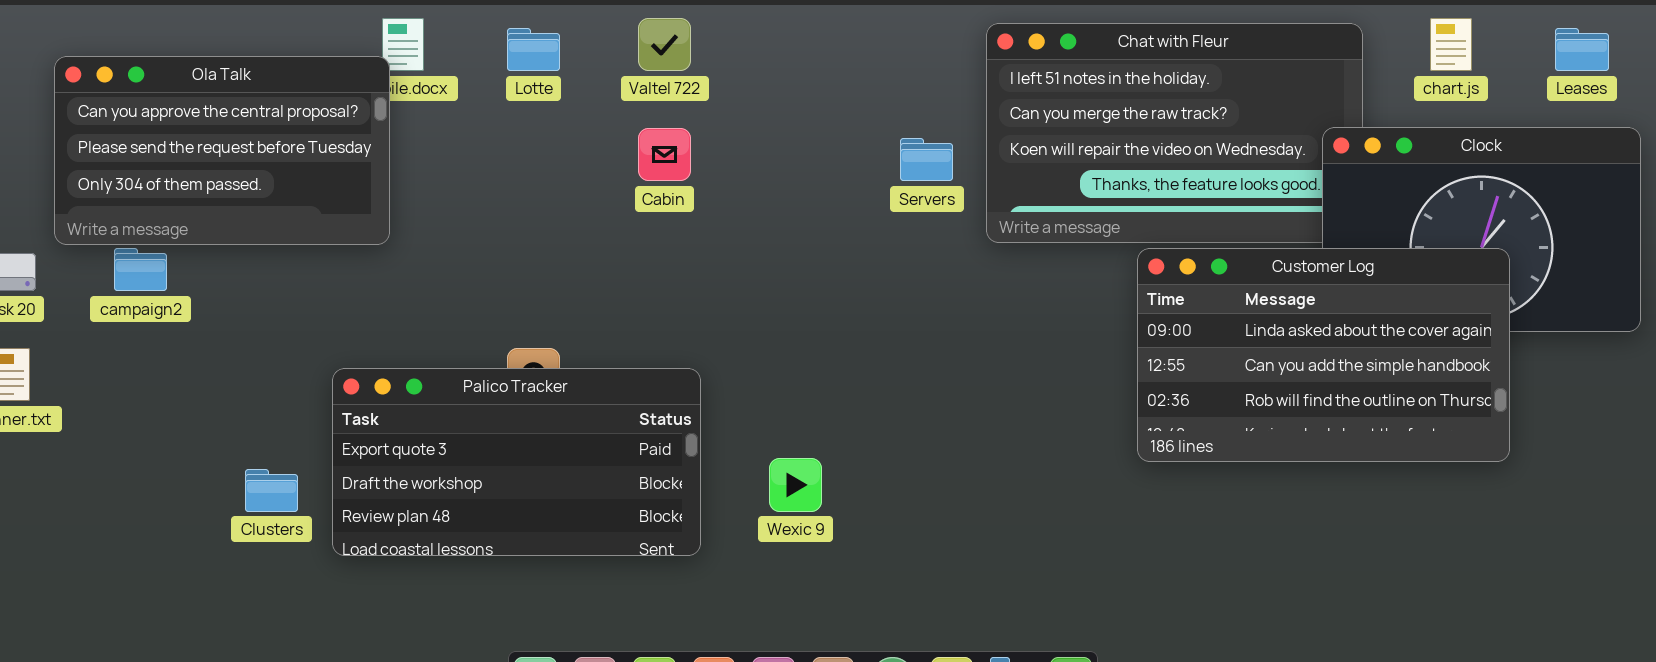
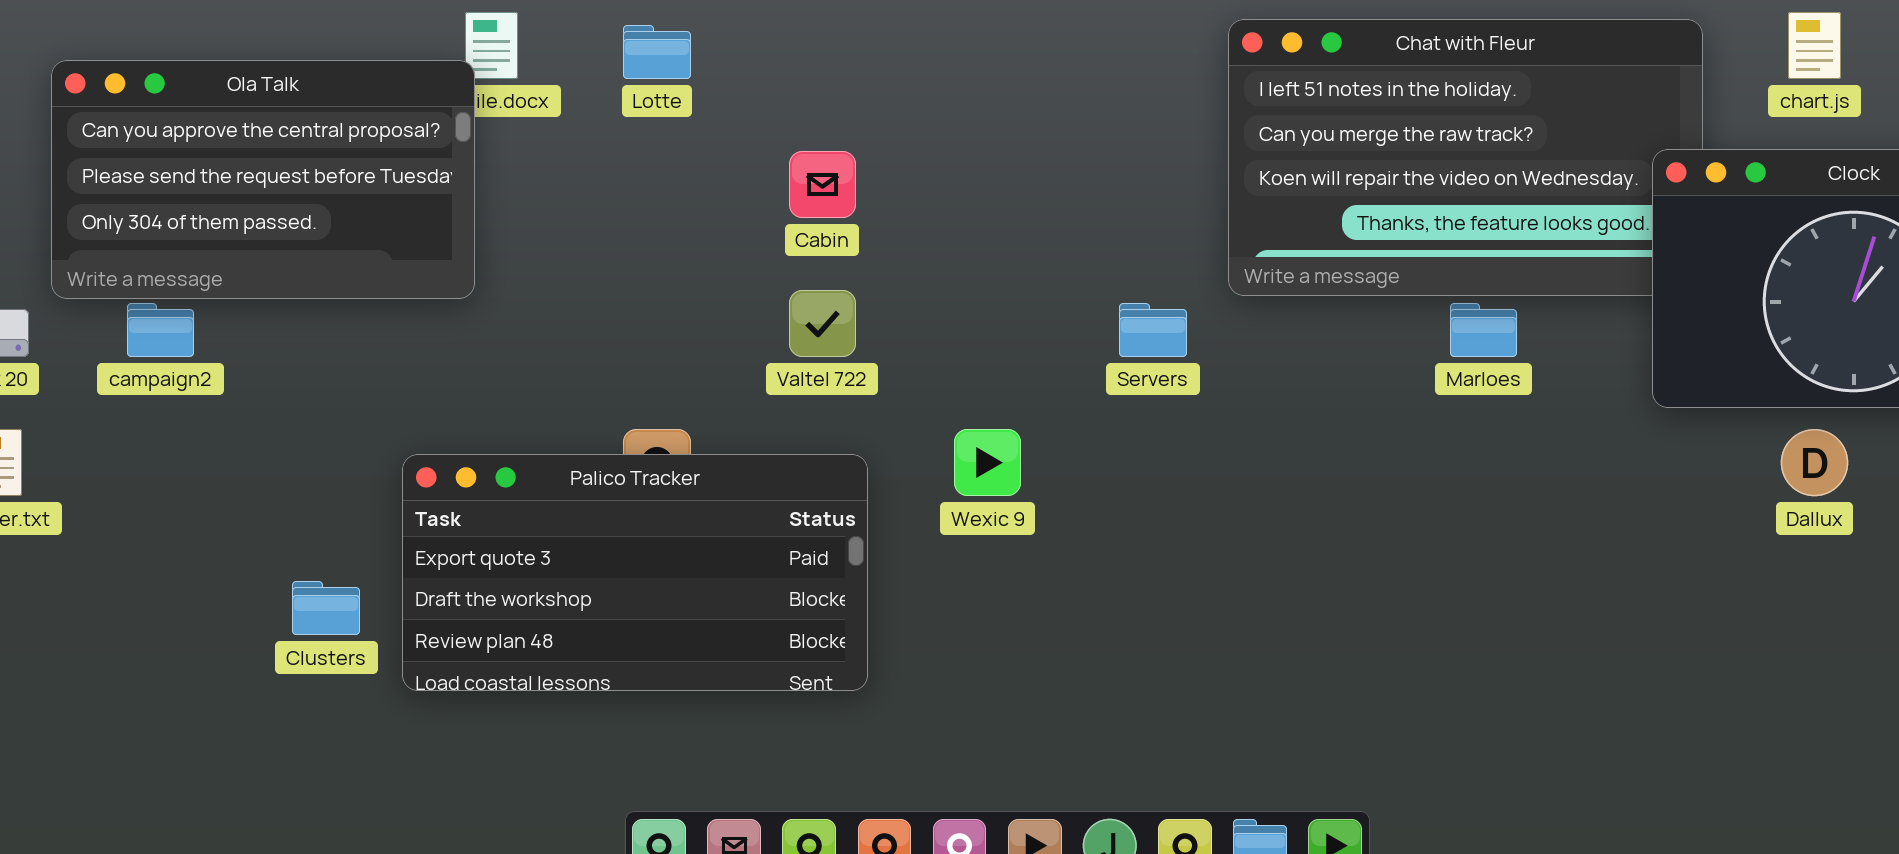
Valtel 722: [638,18,691,71] -> [789,290,856,357], moved
Servers: [900,138,953,181] -> [1119,303,1187,357], moved
Customer Log: [1137,248,1510,462] -> none, closed
Wexic 9: [769,458,822,512] -> [954,429,1021,496], moved

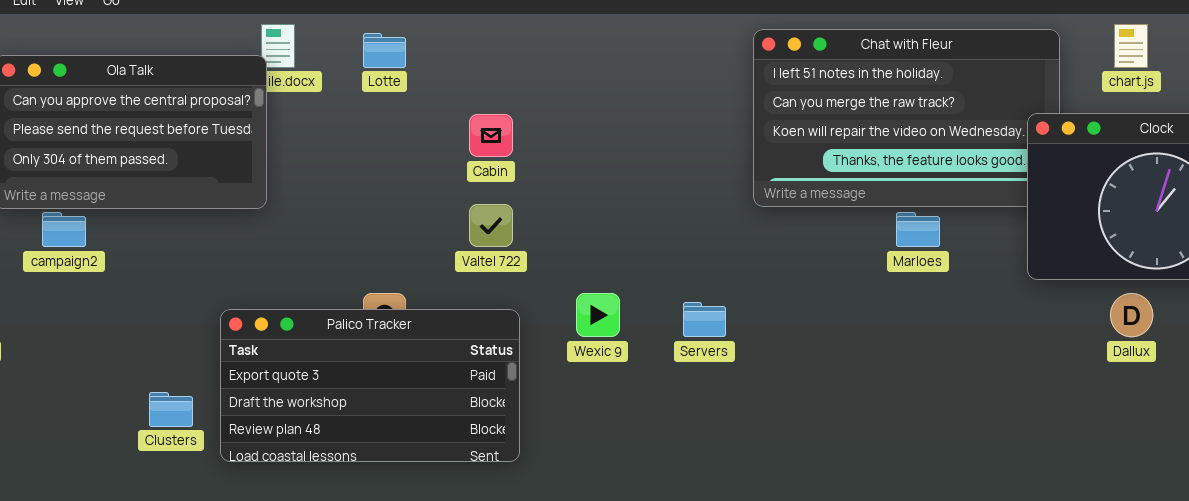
Servers: [1119,303,1187,357] -> [683,302,726,337], moved

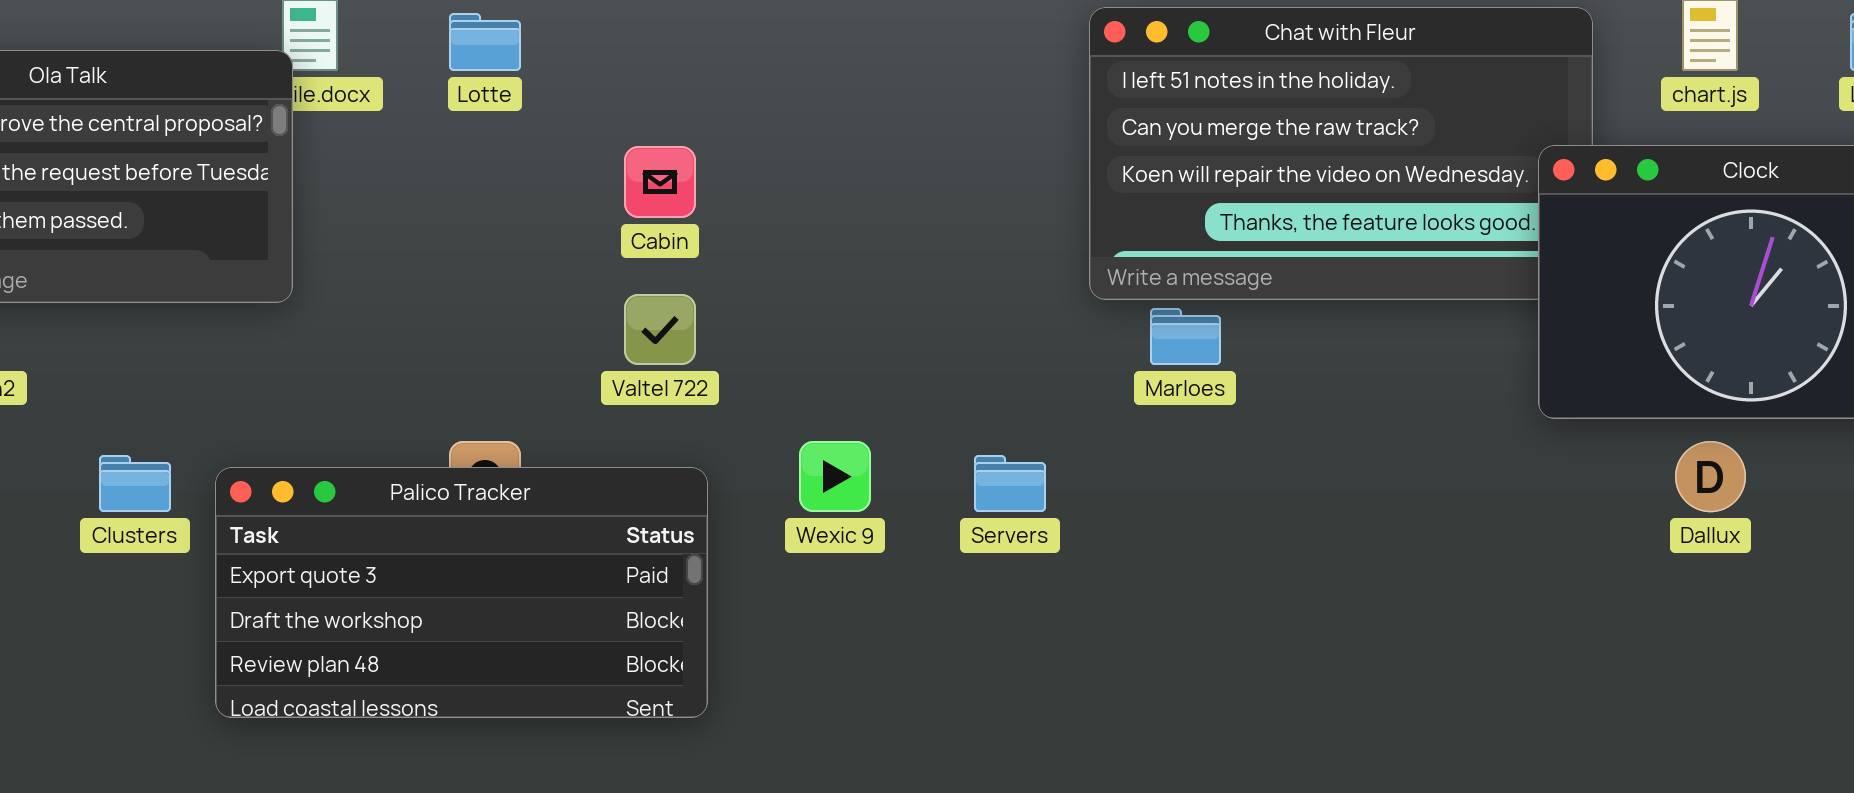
Marloes: [896,212,940,247] -> [1150,308,1221,365], moved
Clusters: [149,392,193,427] -> [99,455,171,512], moved

